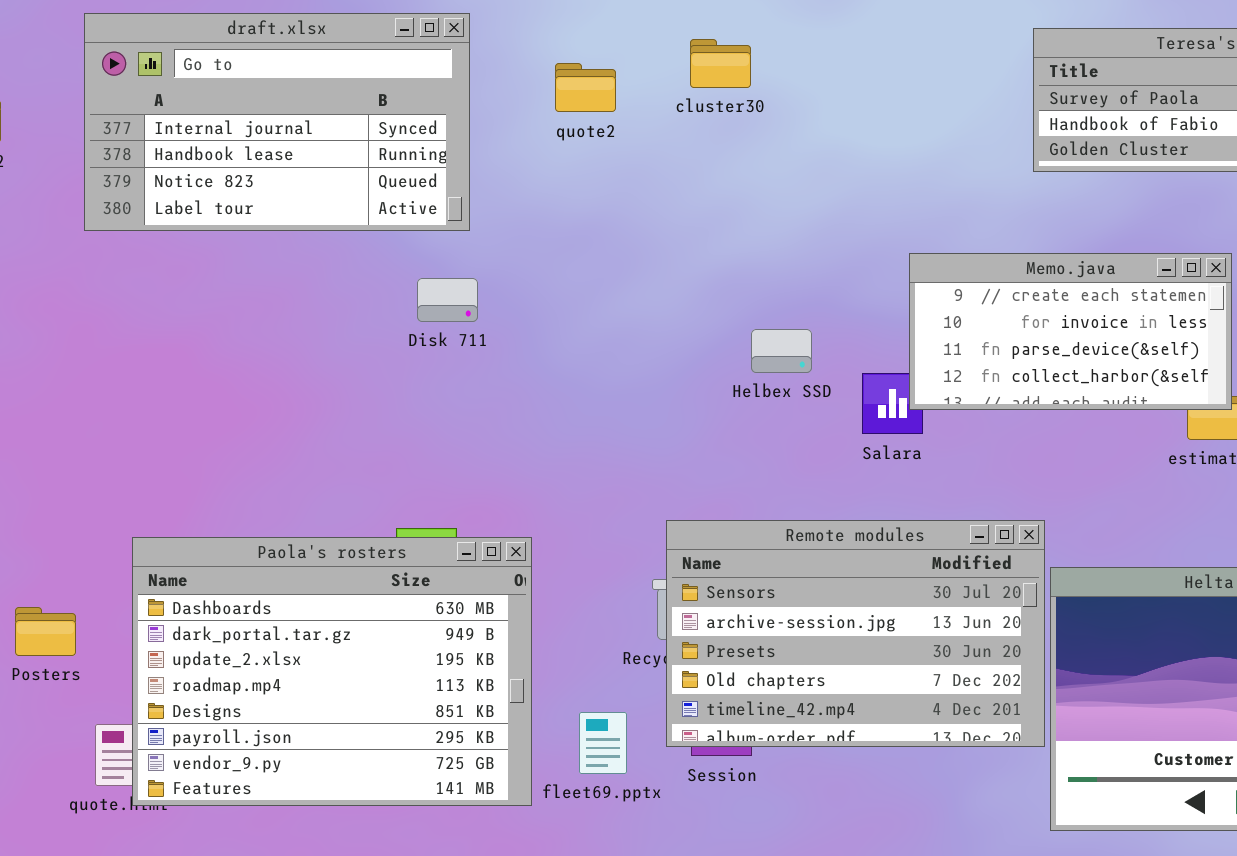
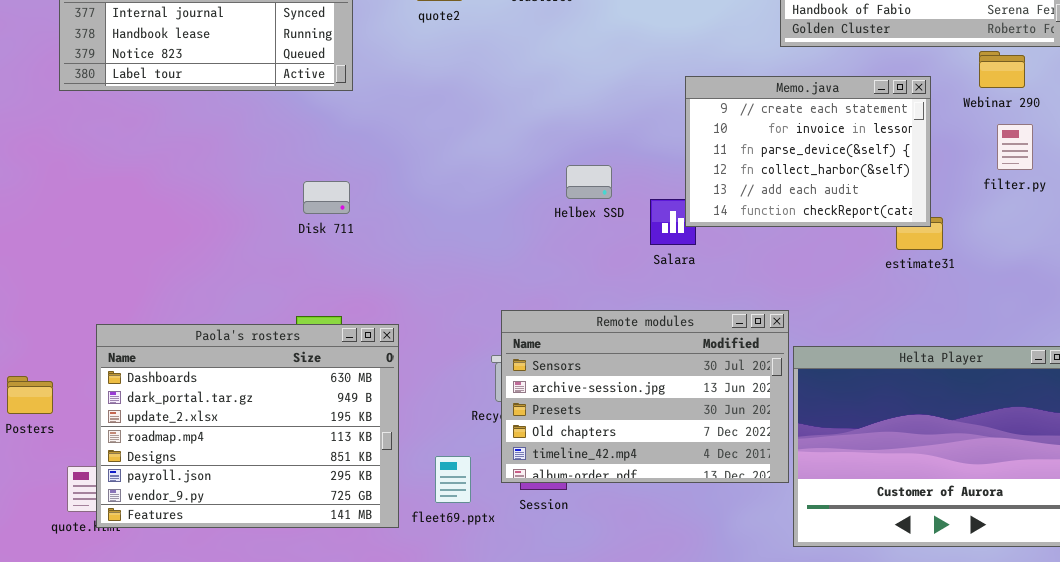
Memo.java: [909,253,1232,410] -> [685,76,931,227], resized
Disk 711: [417,278,478,322] -> [303,181,350,214], moved

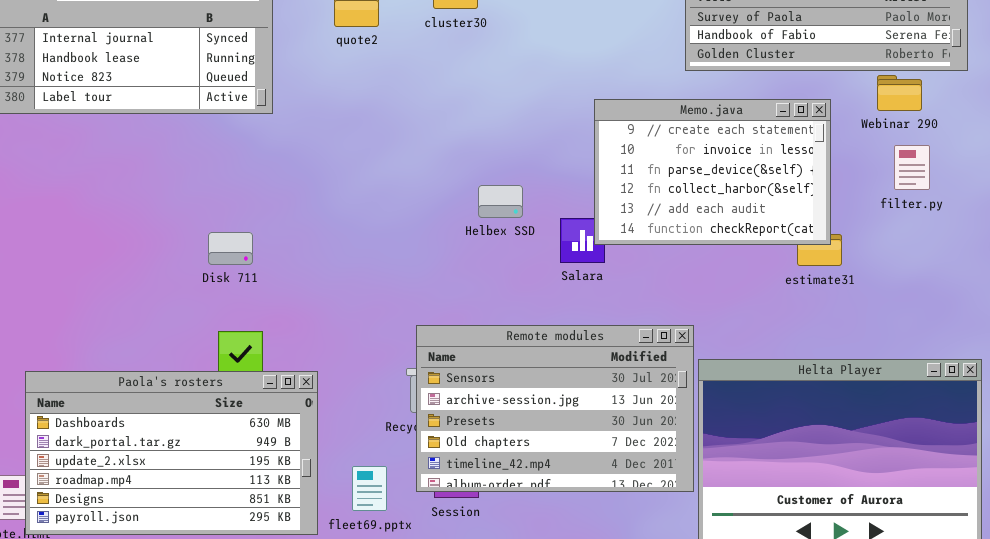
Disk 711: [303,181,350,214] -> [208,232,253,265], moved
Paola's rosters: [96,324,399,528] -> [25,371,318,535], resized

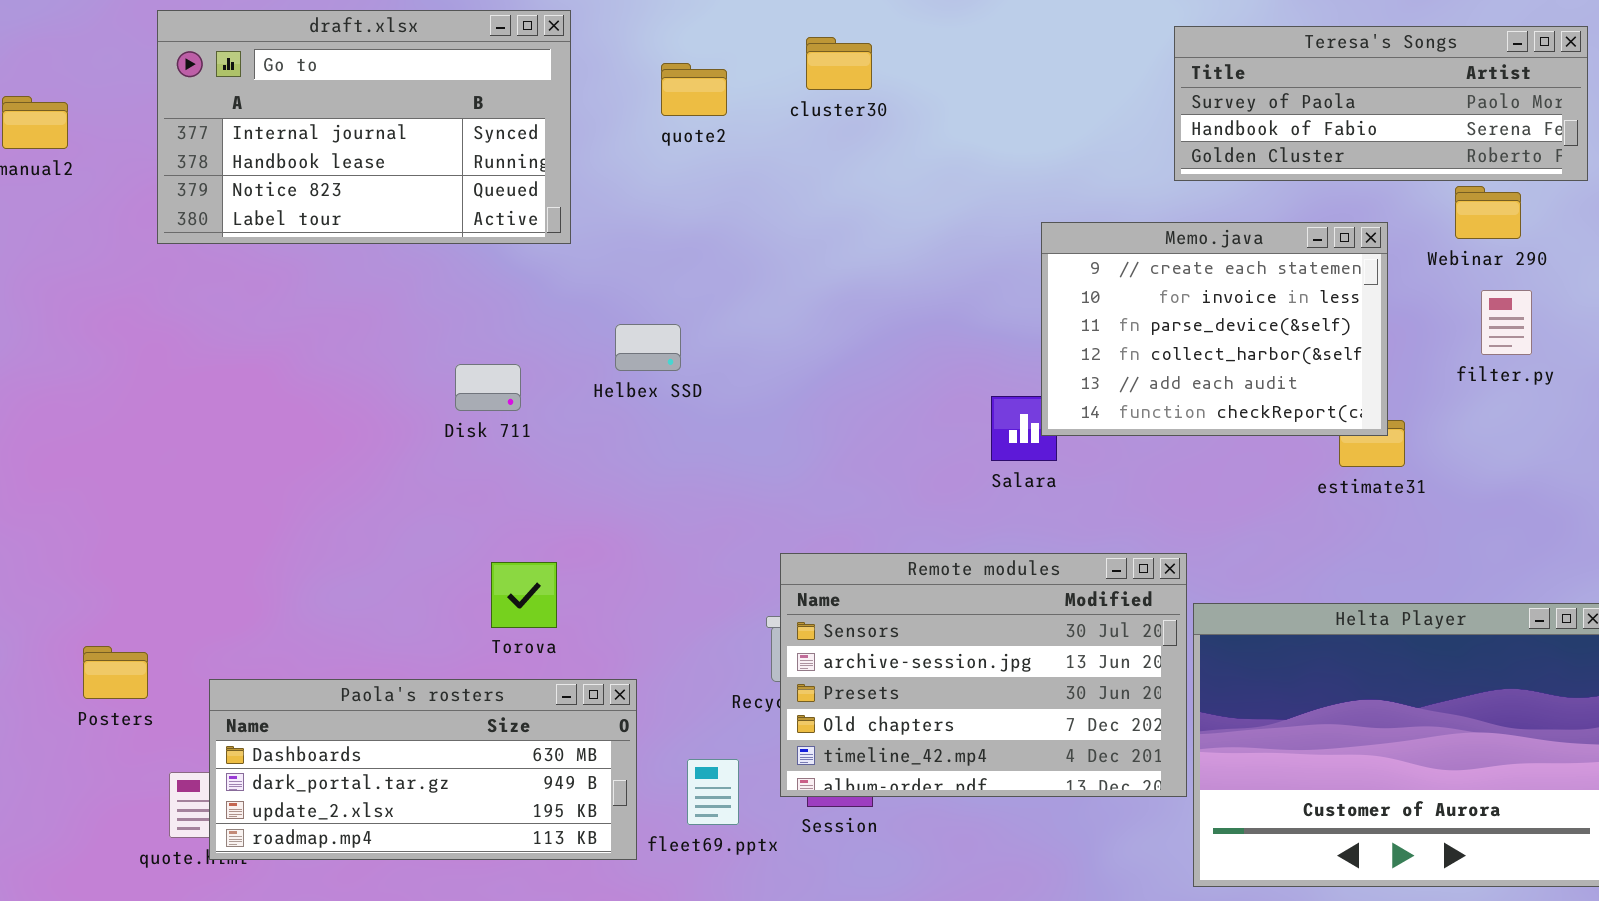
Helbex SSD: [478,185,523,218] -> [615,324,681,371], moved
Disk 711: [208,232,253,265] -> [455,364,521,411], moved
Paola's rosters: [25,371,318,535] -> [209,679,637,860], resized

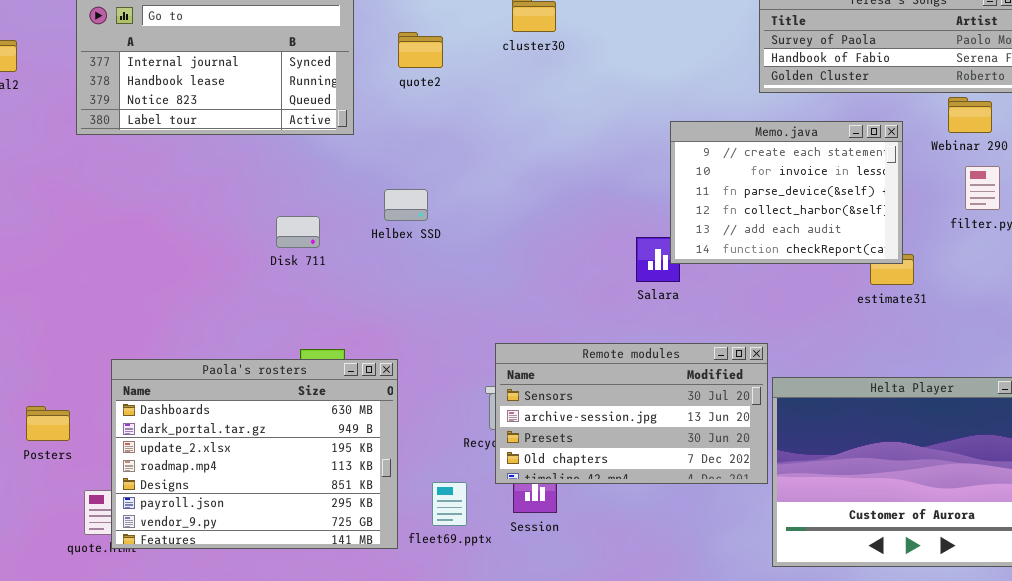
quote2: [661,63,727,116] -> [398,32,443,68], moved
Remote modules: [780,553,1187,797] -> [495,343,768,484], resized
Paola's rosters: [209,679,637,860] -> [111,359,398,549], resized

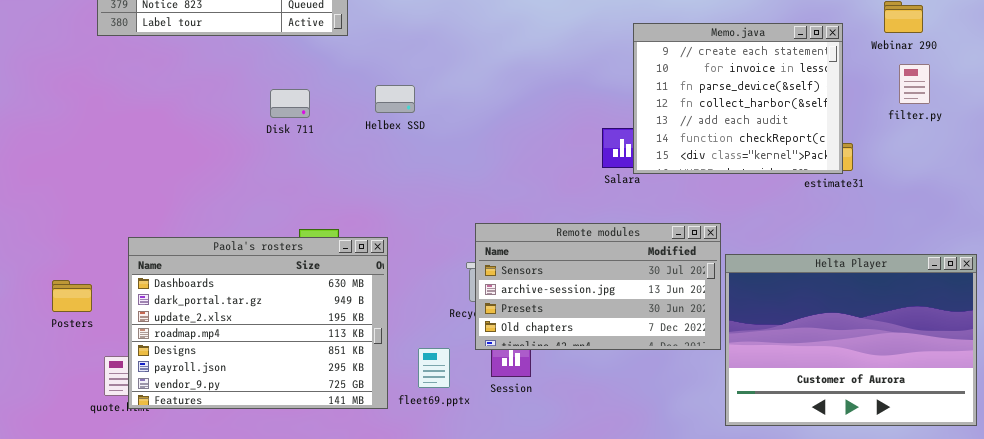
Memo.java: [670,121,903,264] -> [633,23,843,174], resized
Disk 711: [276,216,320,248] -> [270,89,310,118], moved

